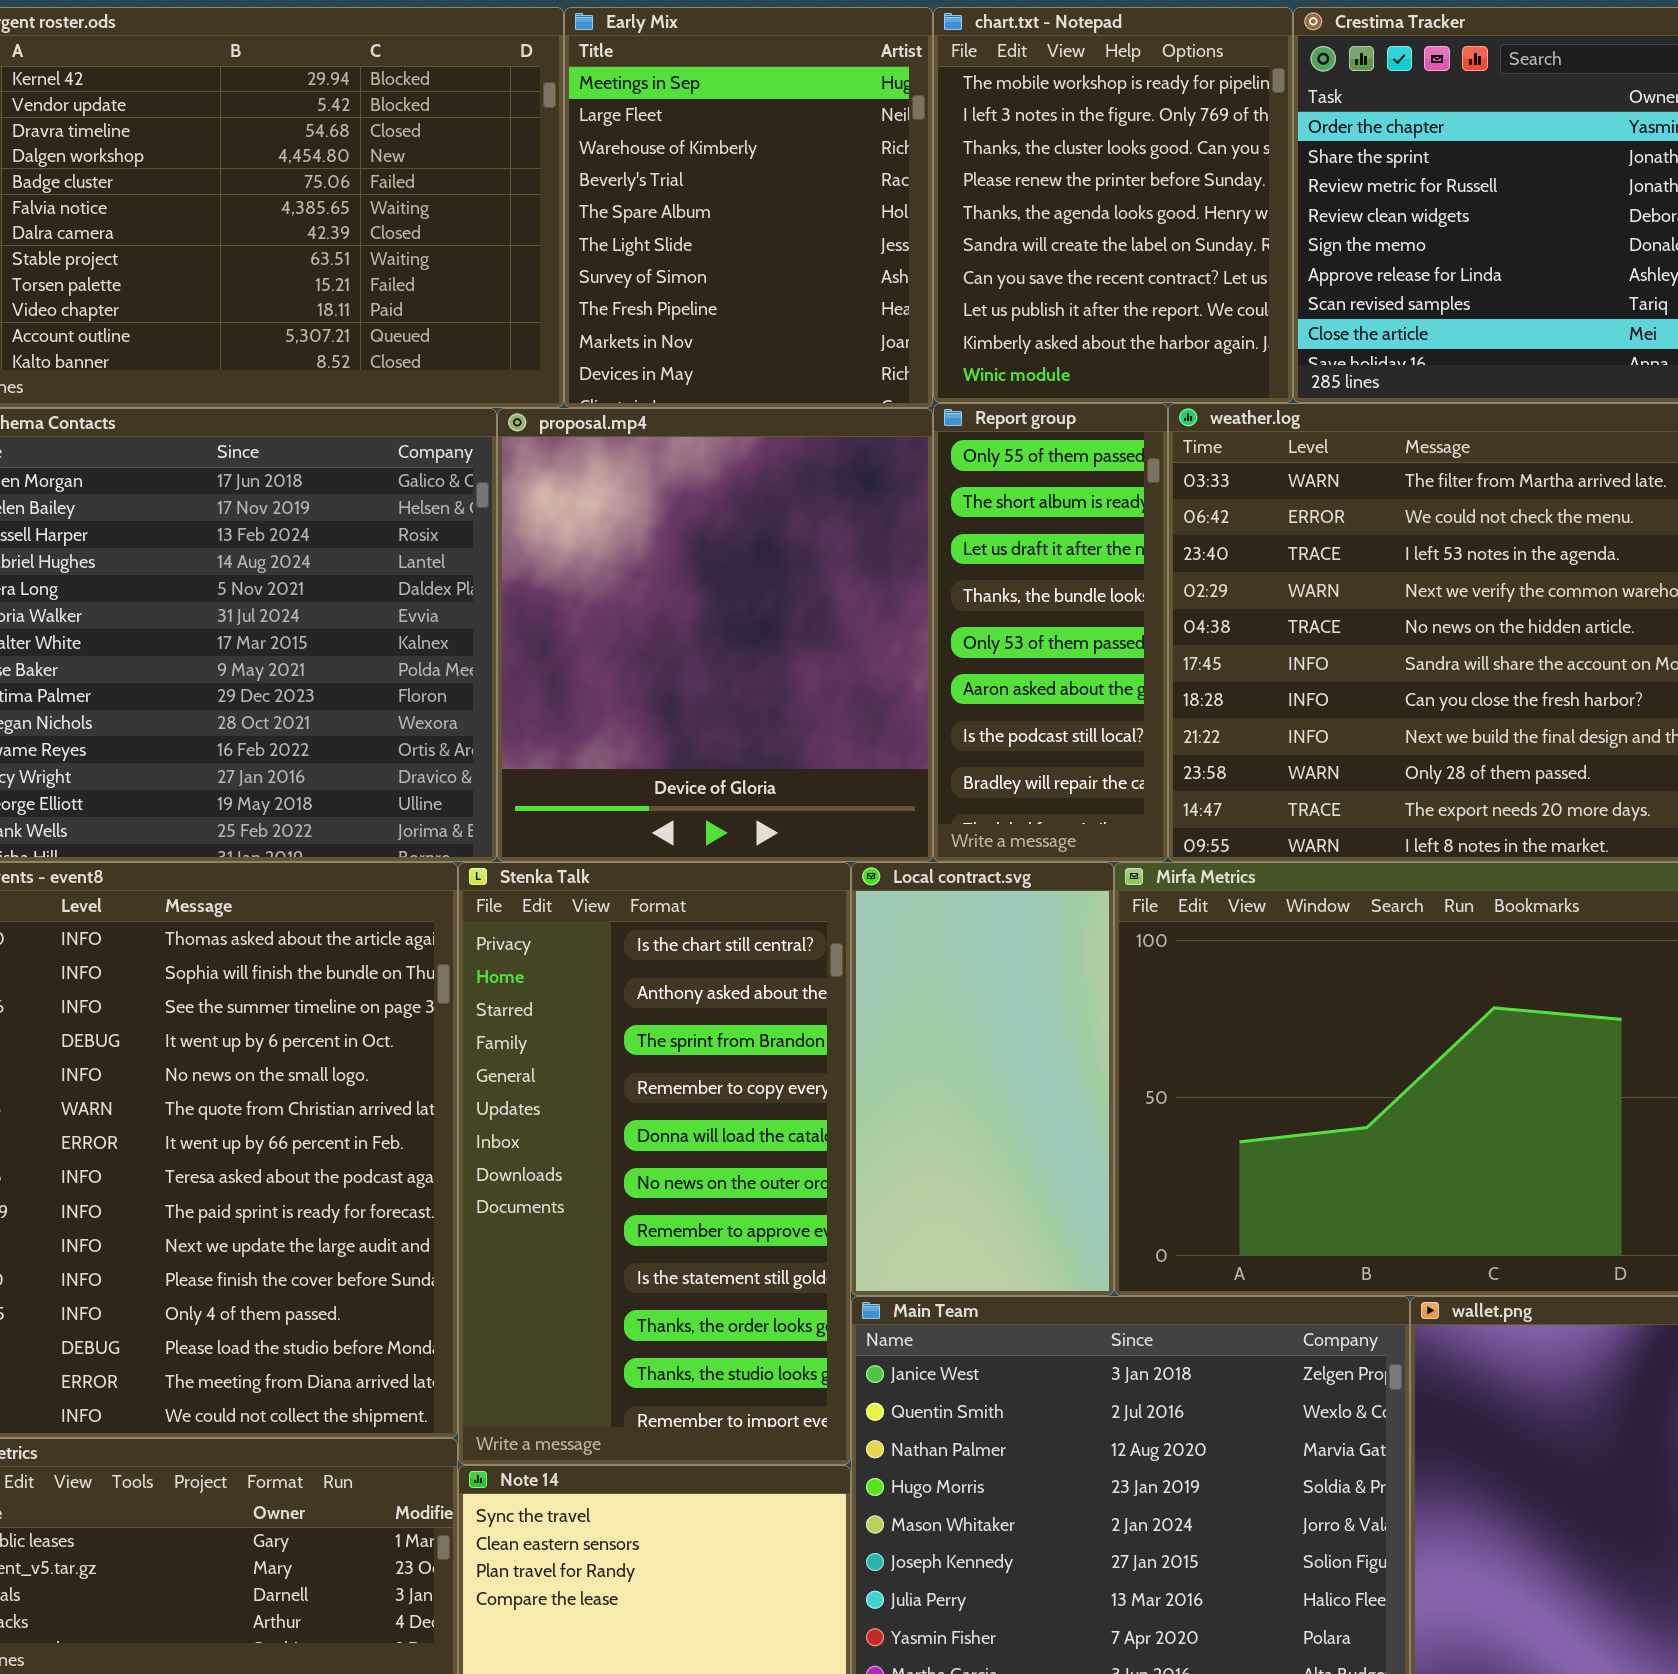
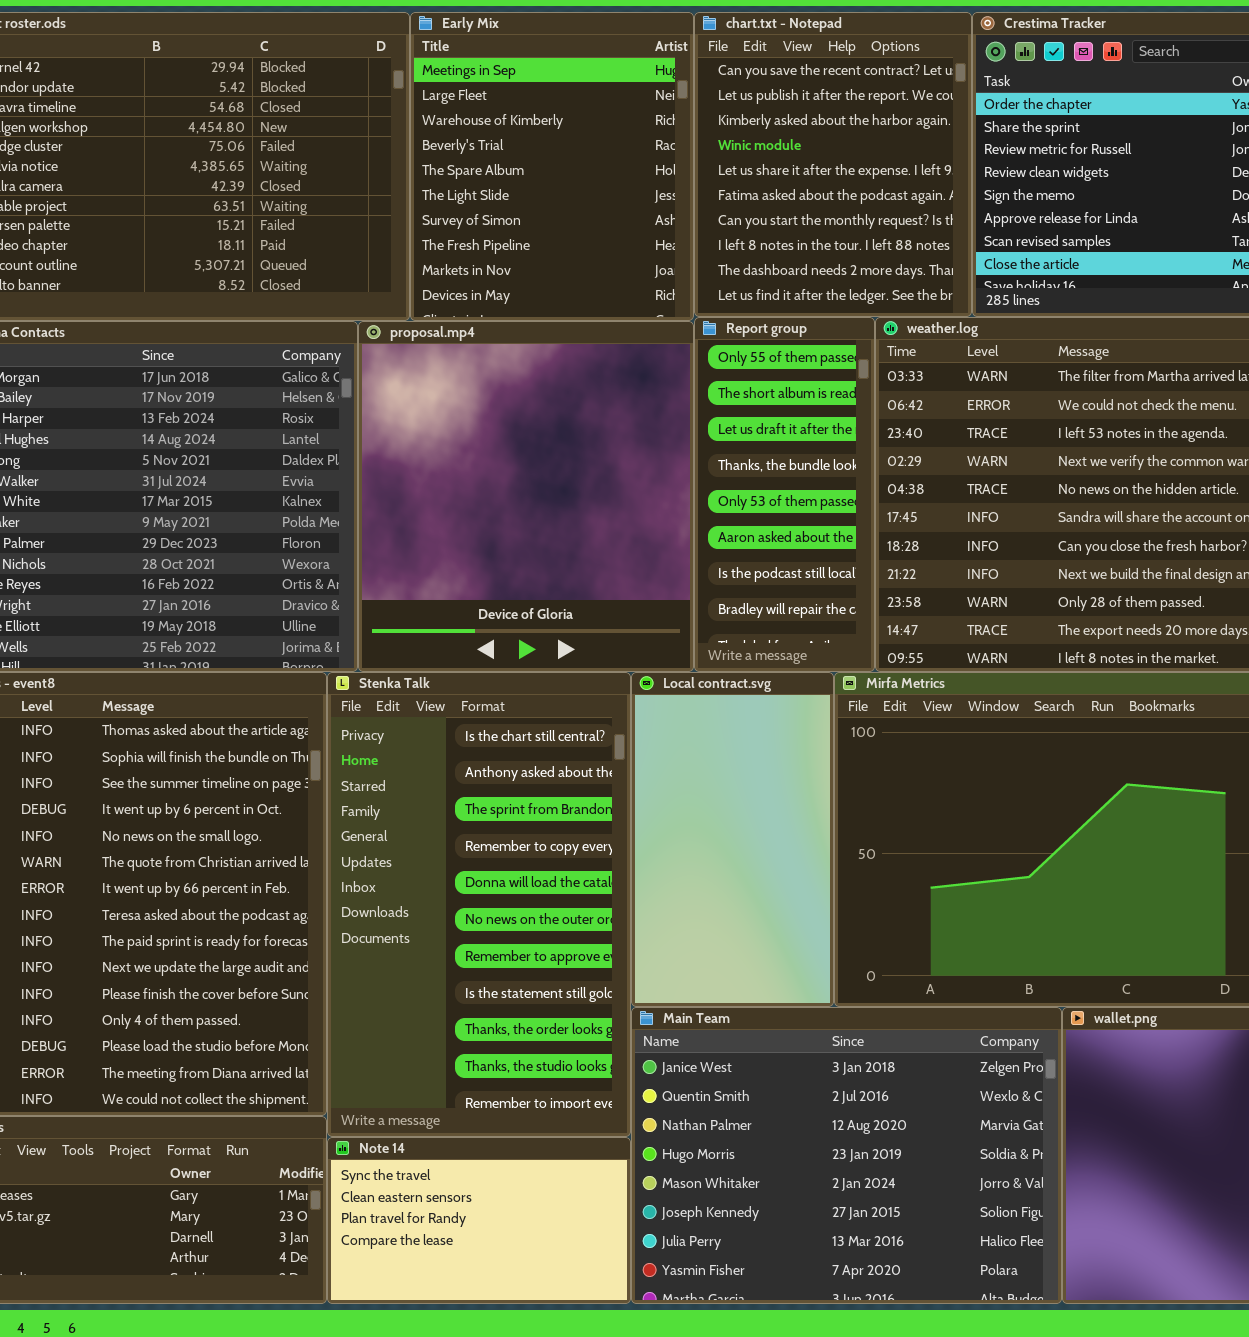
chart.txt - Notepad: [933,7,1293,403] -> [694,12,972,317], scrolled down 6 rows

